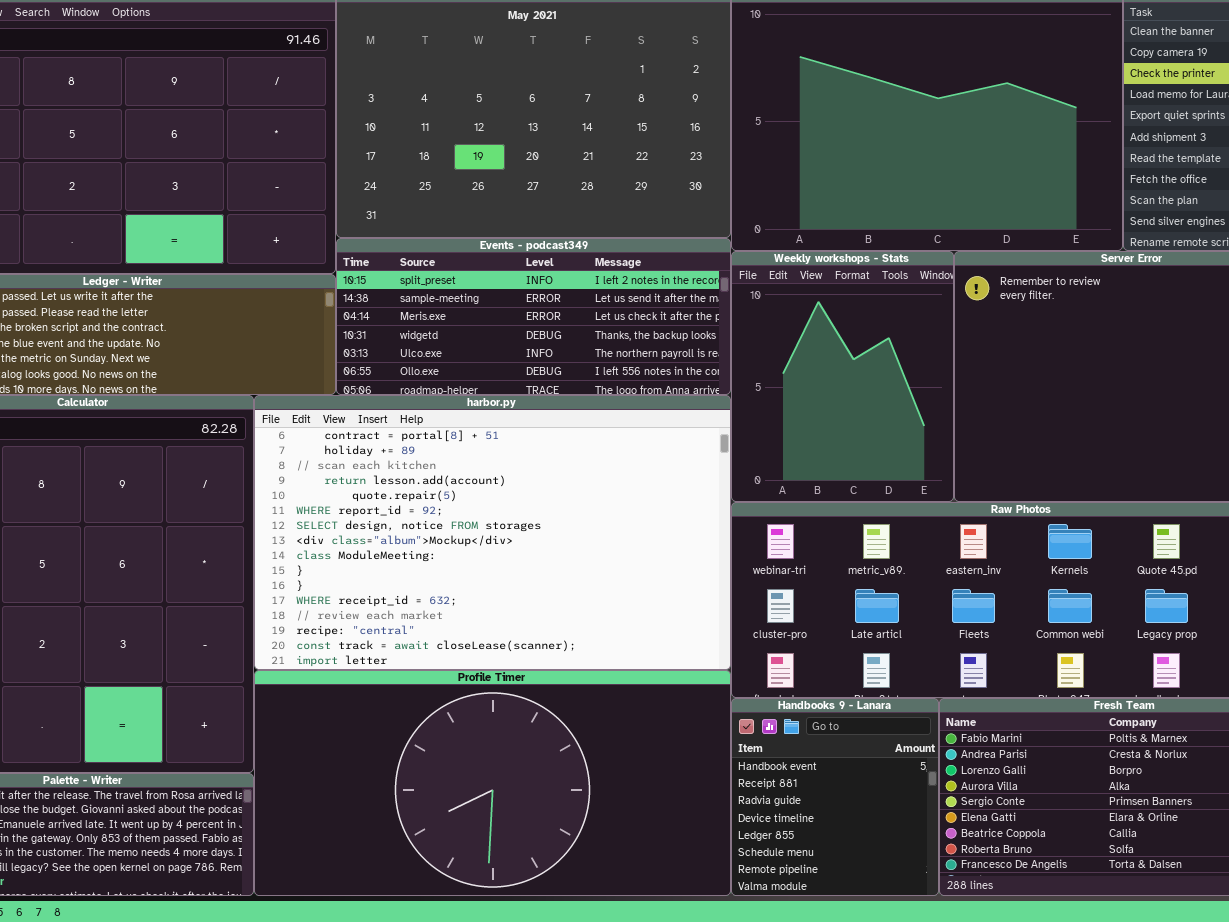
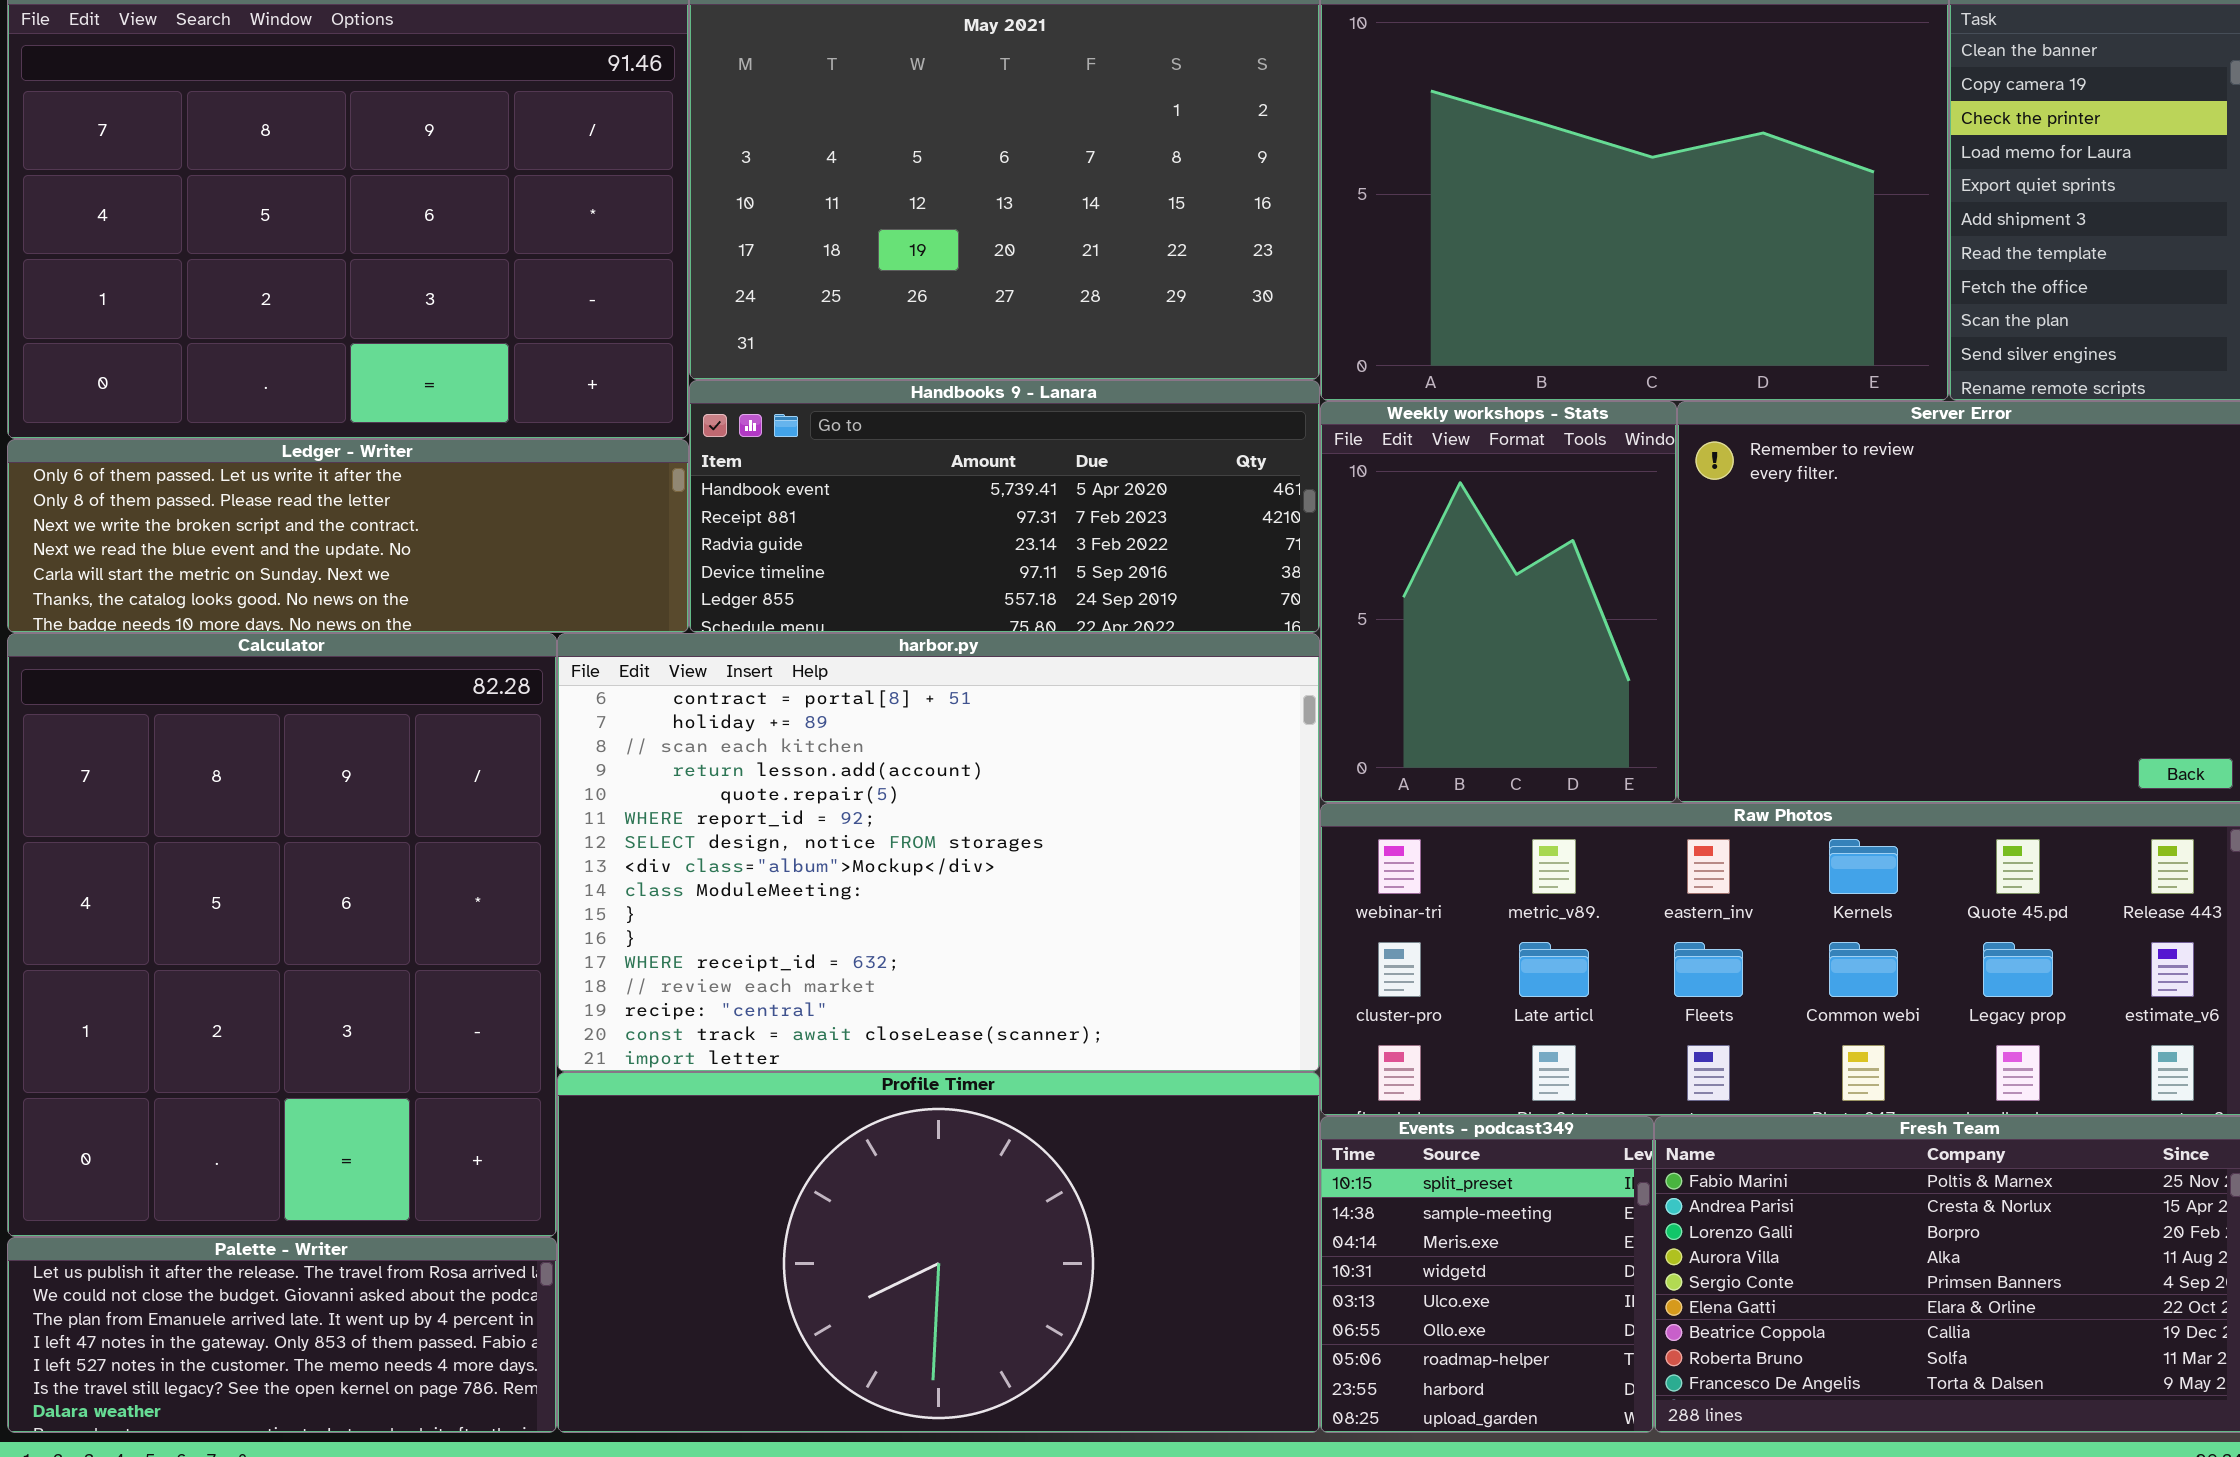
Events - podcast349: [336,238,731,395] -> [1320,1116,1654,1433], moved, resized
Handbooks 9 - Lanara: [731,698,939,896] -> [689,380,1320,633], moved, resized

